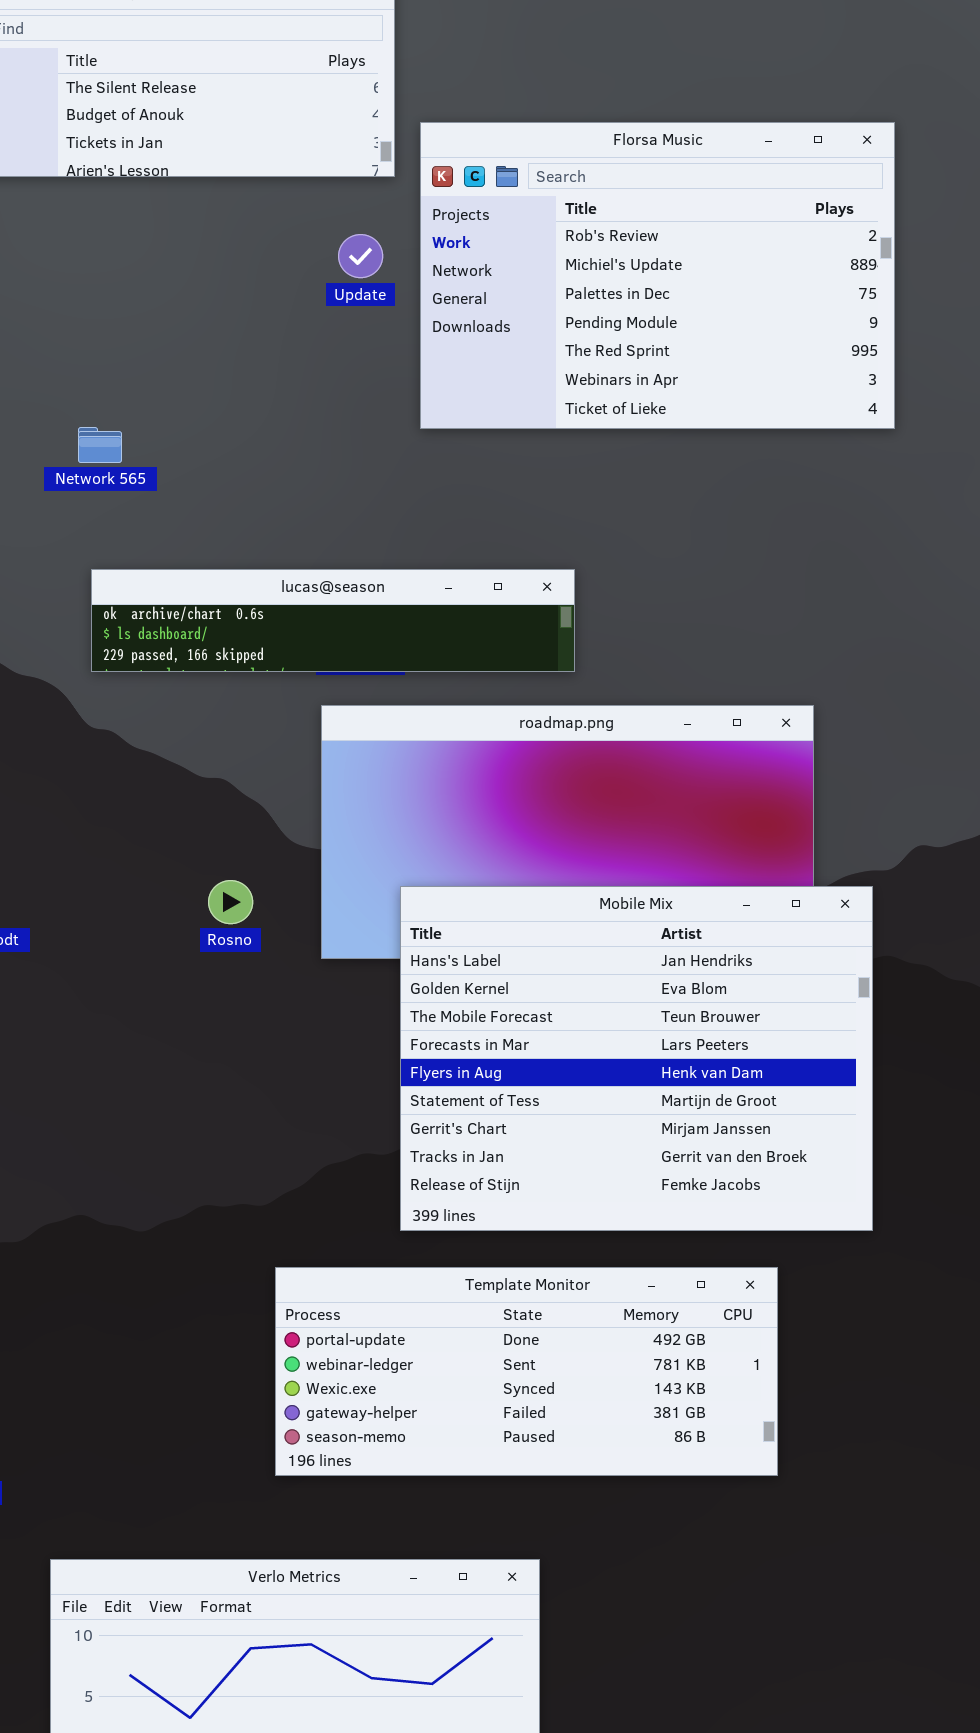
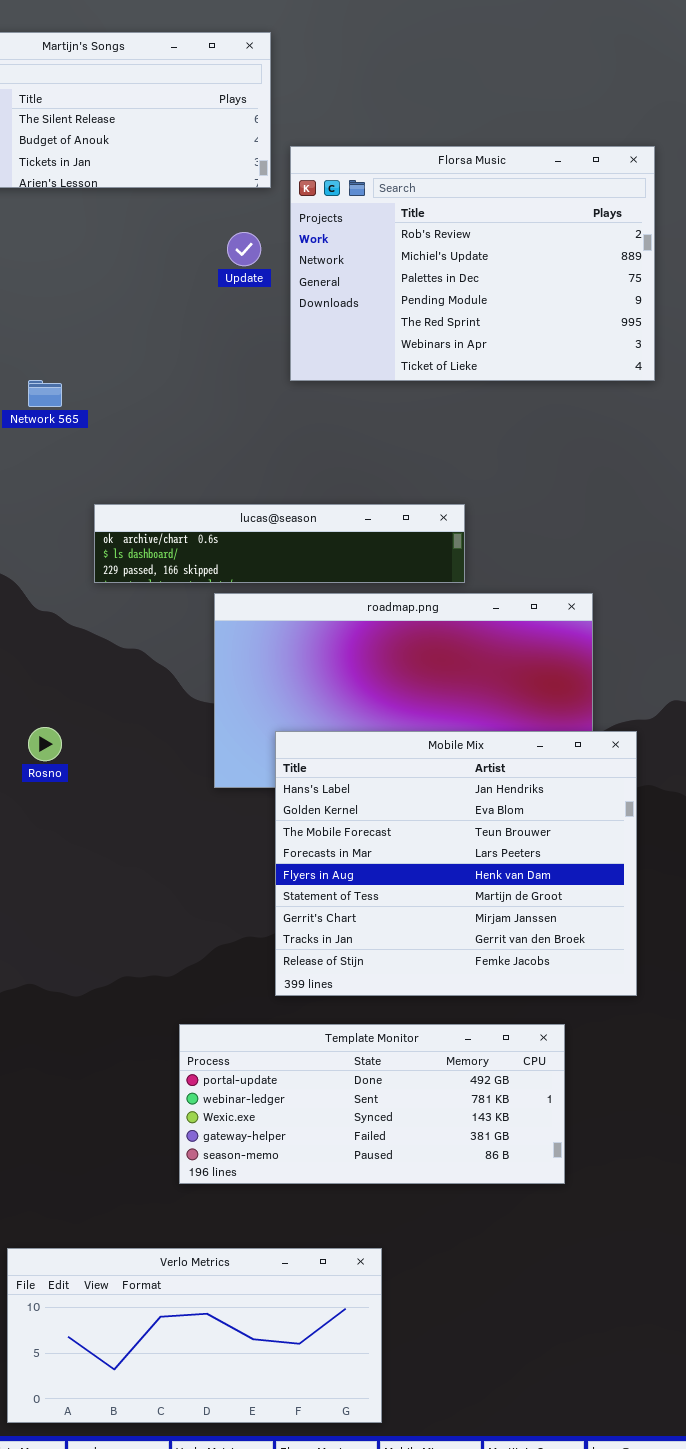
lucas@season: [91,569,575,672] -> [94,504,465,583], moved
Rosno: [208,880,253,924] -> [28,727,62,761], moved

